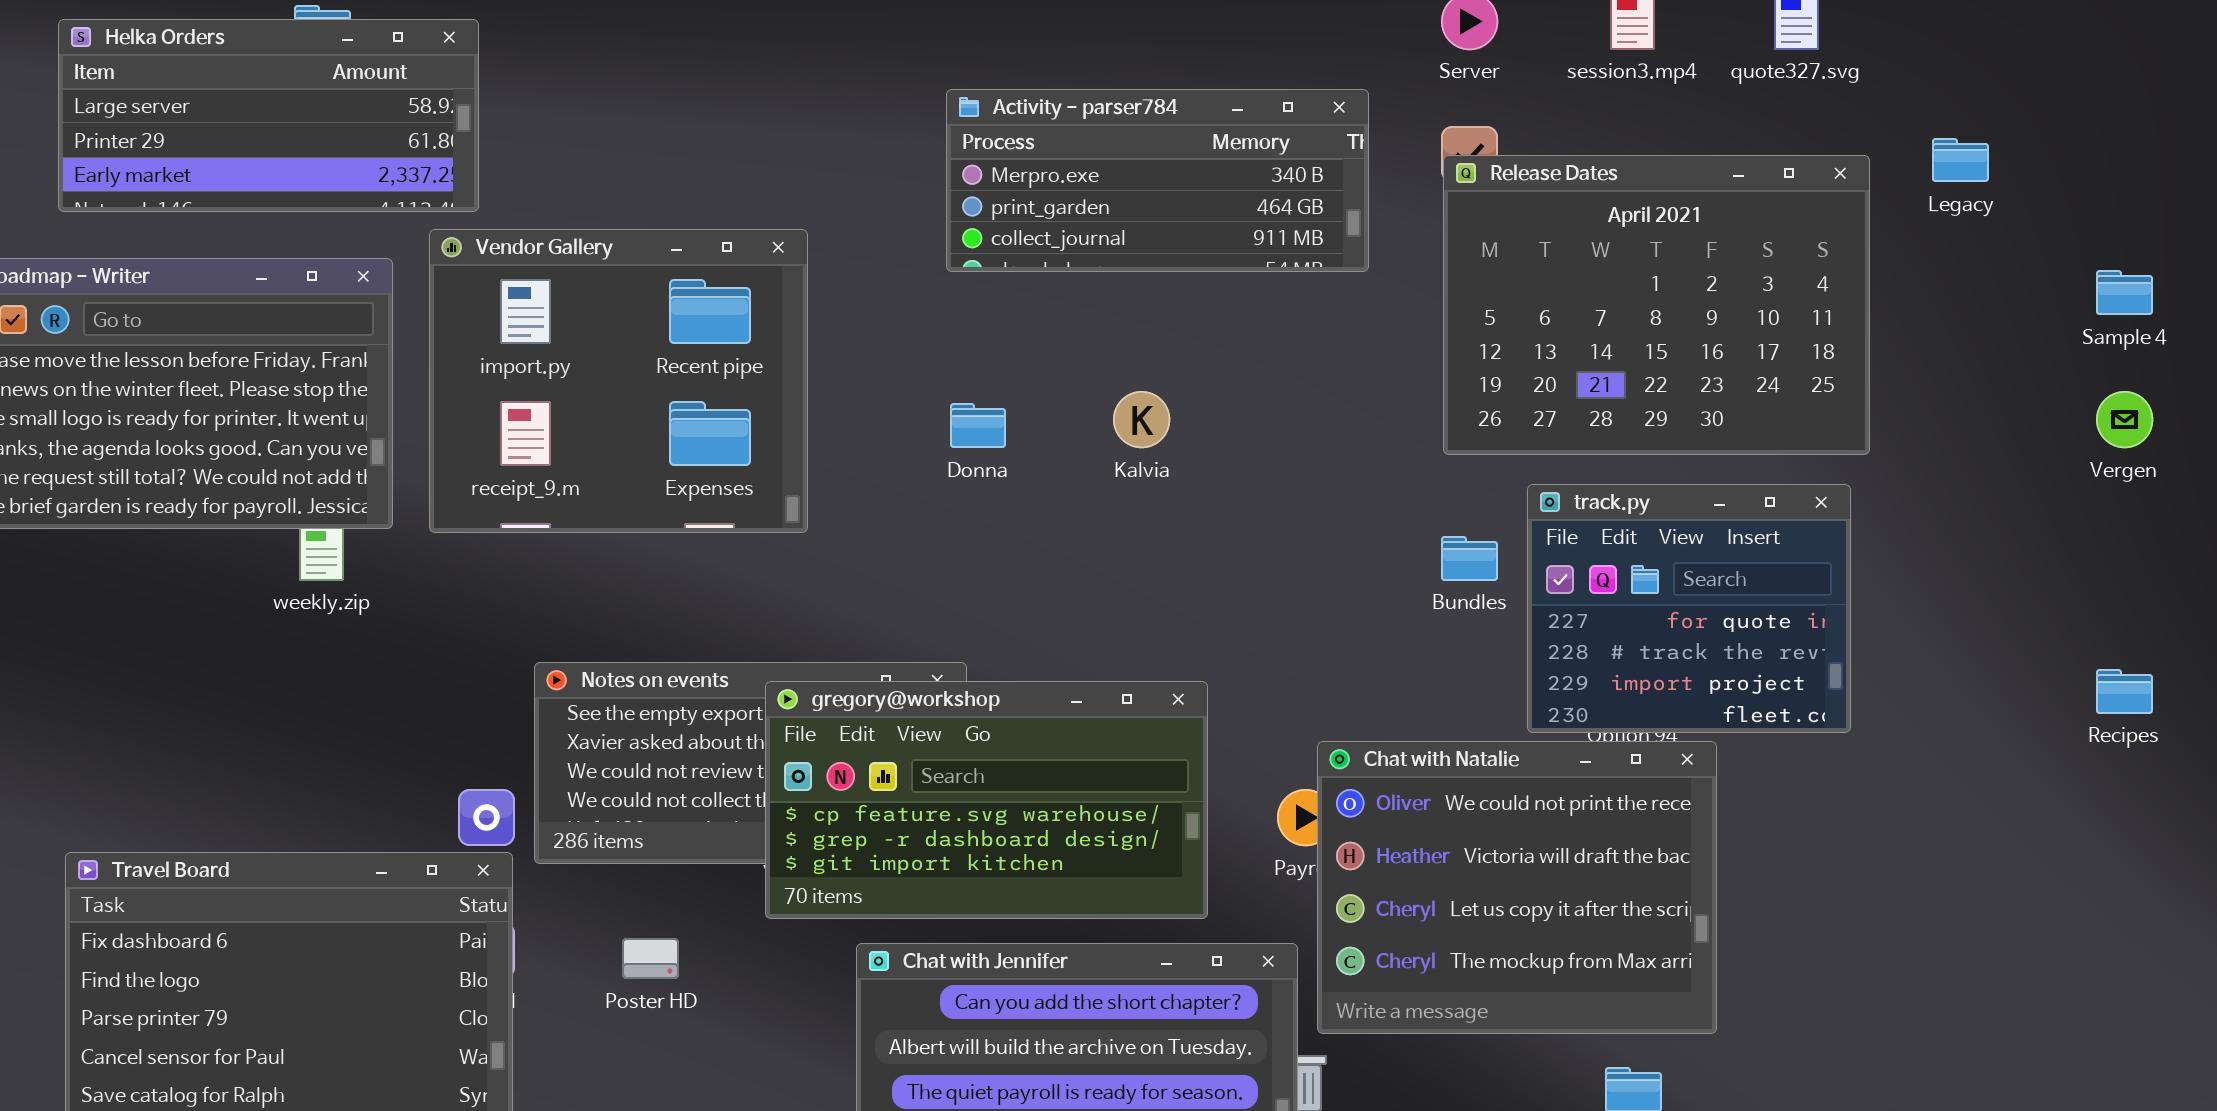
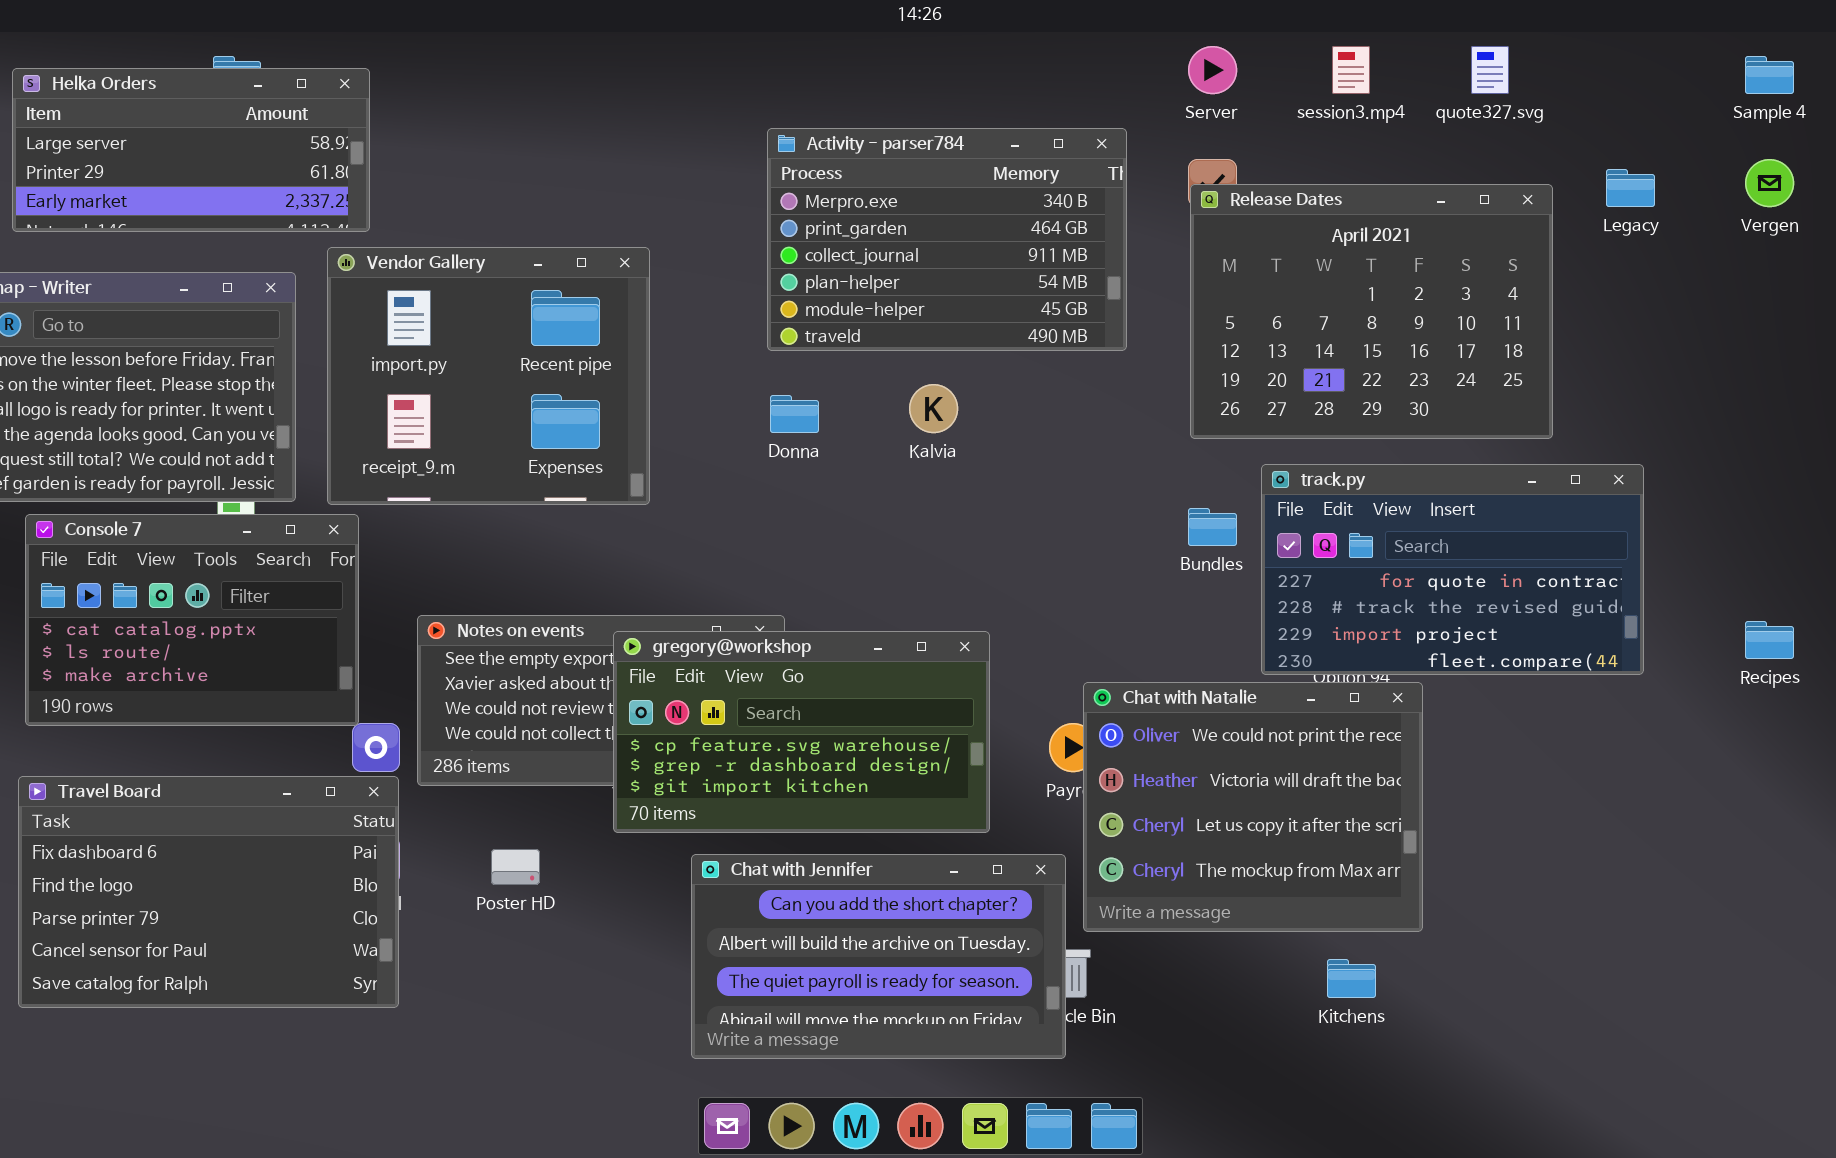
Activity - parser784: [946,89,1369,272] -> [767,128,1127,351], resized
Sample 4: [2096,270,2153,315] -> [1745,56,1794,94], moved
Vergen: [2096,391,2153,448] -> [1745,159,1794,207], moved
track.py: [1527,484,1851,733] -> [1261,464,1644,675], resized
Console 7: none -> [25,514,359,726], opened

